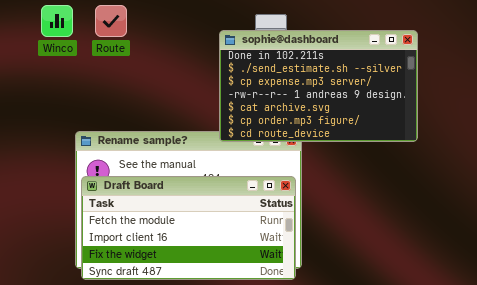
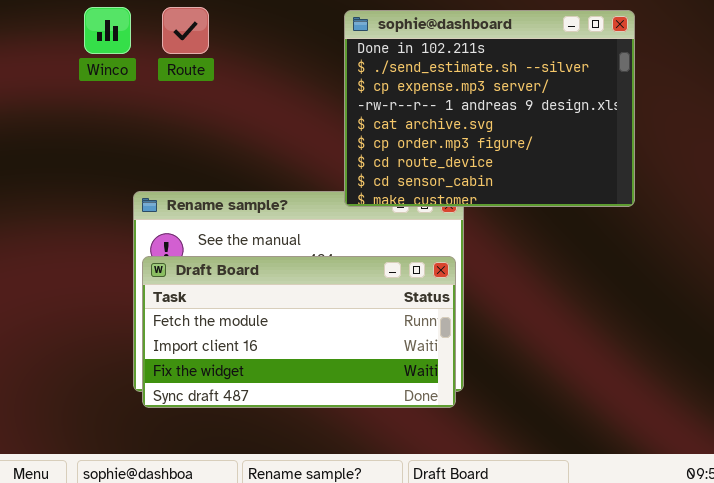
sophie@dashboard: [219,30,418,142] -> [344,10,635,207], resized

